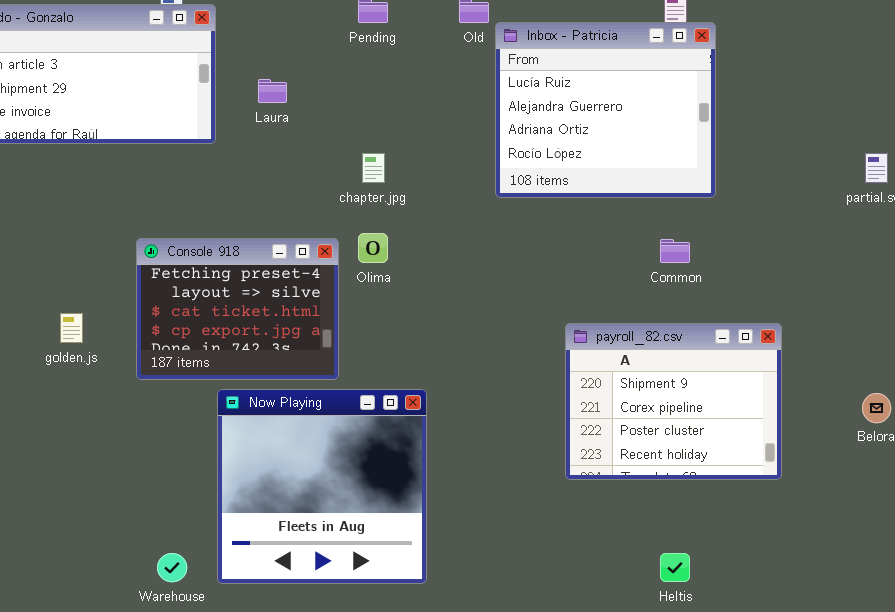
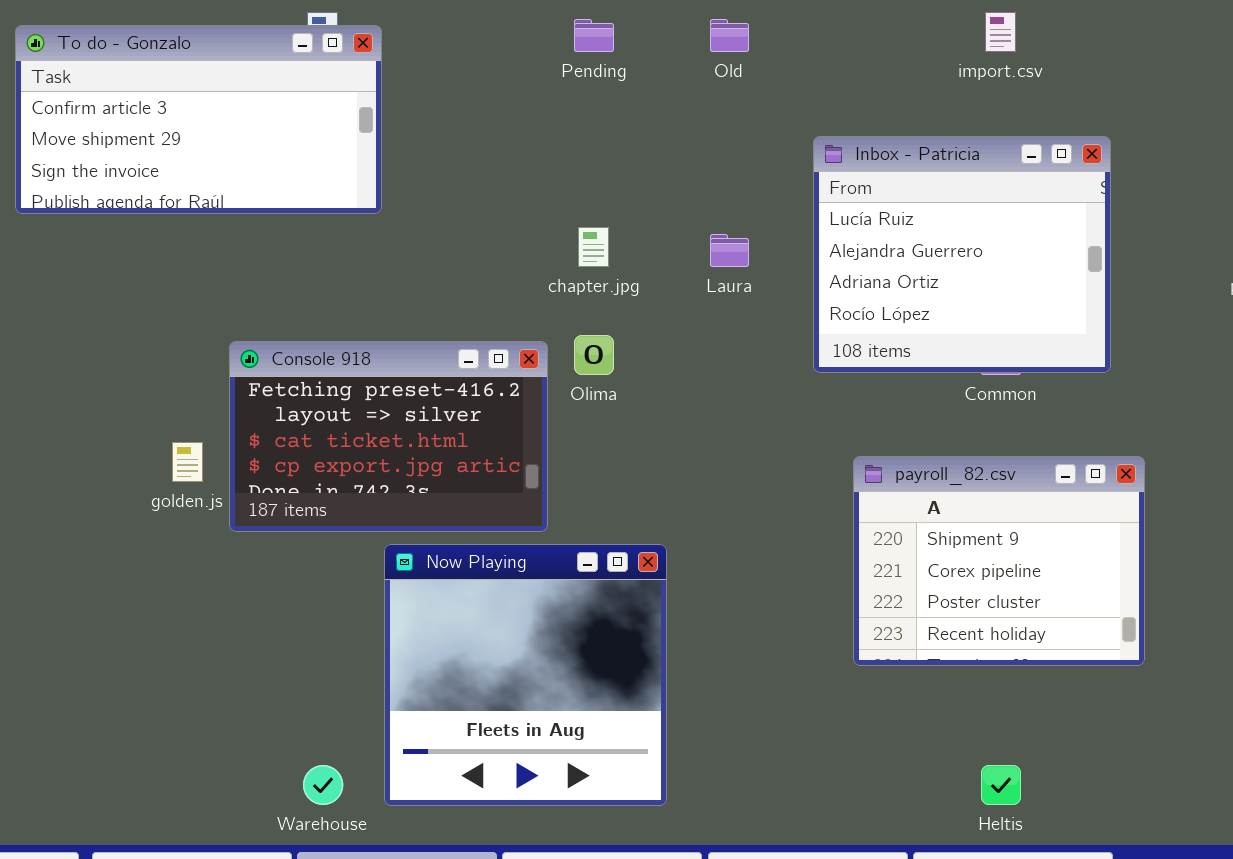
Inbox - Patricia: [495,22,716,198] -> [813,136,1111,373], moved
Laura: [258,79,287,103] -> [710,234,749,267], moved
Console 918: [136,238,339,380] -> [229,341,548,532], resized

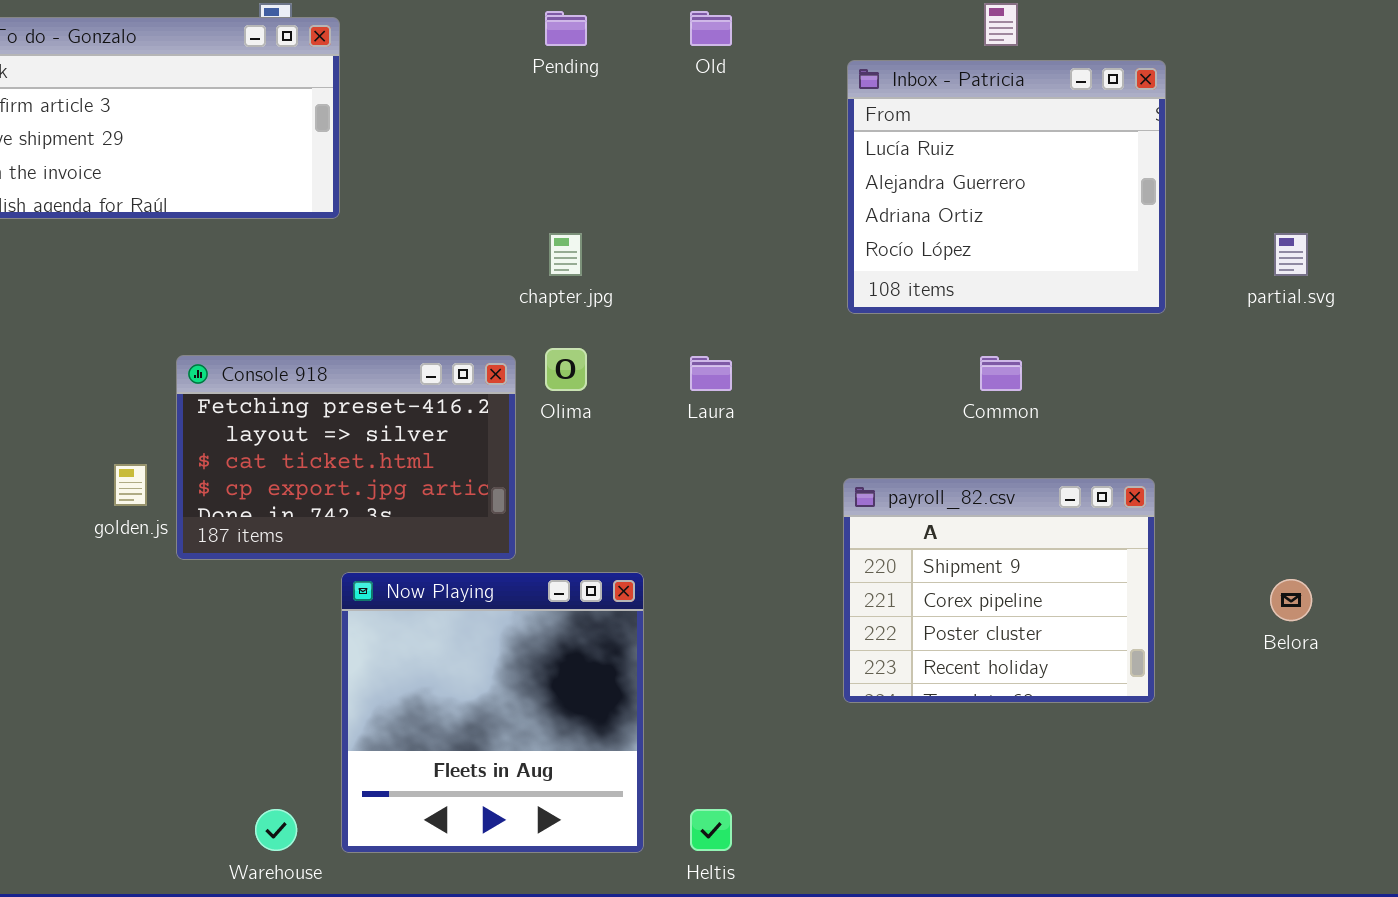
Inbox - Patricia: [813,136,1111,373] -> [847,60,1166,314], moved
Laura: [710,234,749,267] -> [690,356,732,391], moved
Heltis: [981,765,1021,805] -> [690,809,732,851], moved

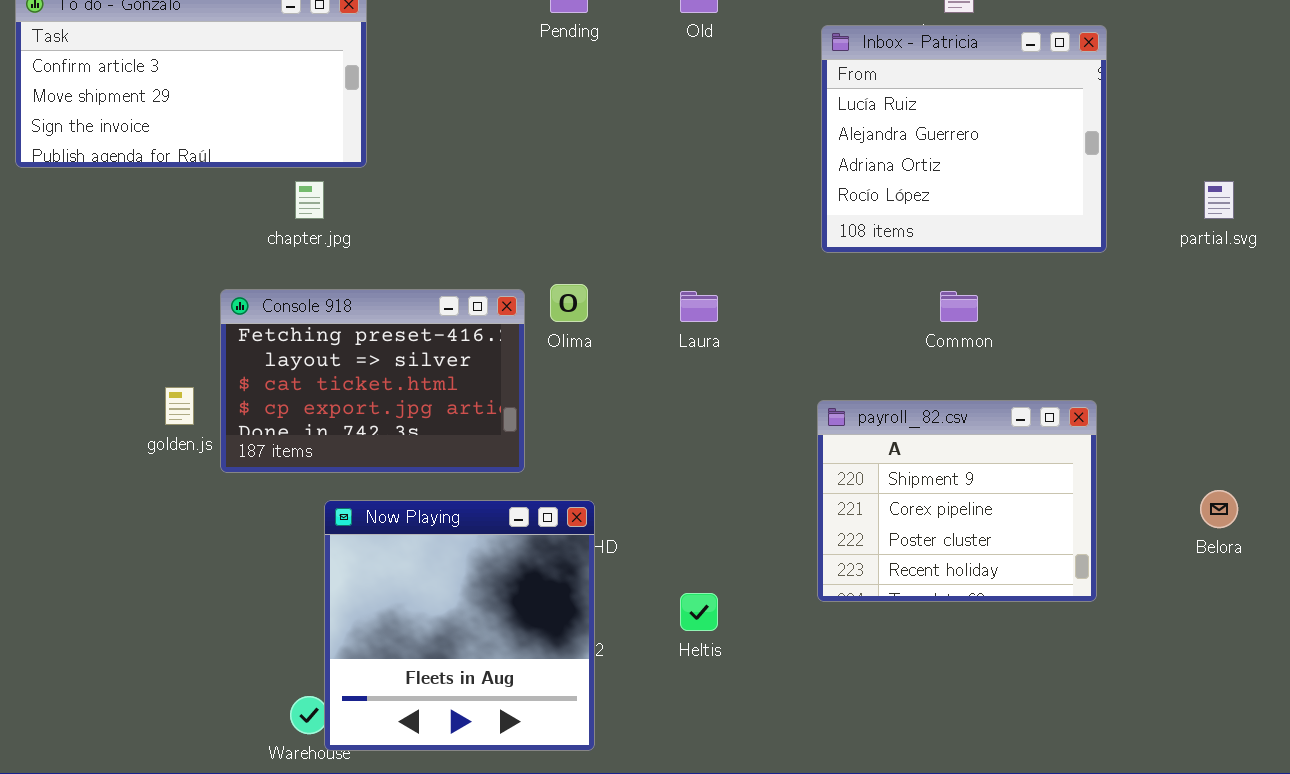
chapter.jpg: [549,233,582,276] -> [295,181,324,219], moved
Now Playing: [341,572,644,853] -> [324,500,595,751], moved
Heltis: [690,809,732,851] -> [680,593,718,631], moved

